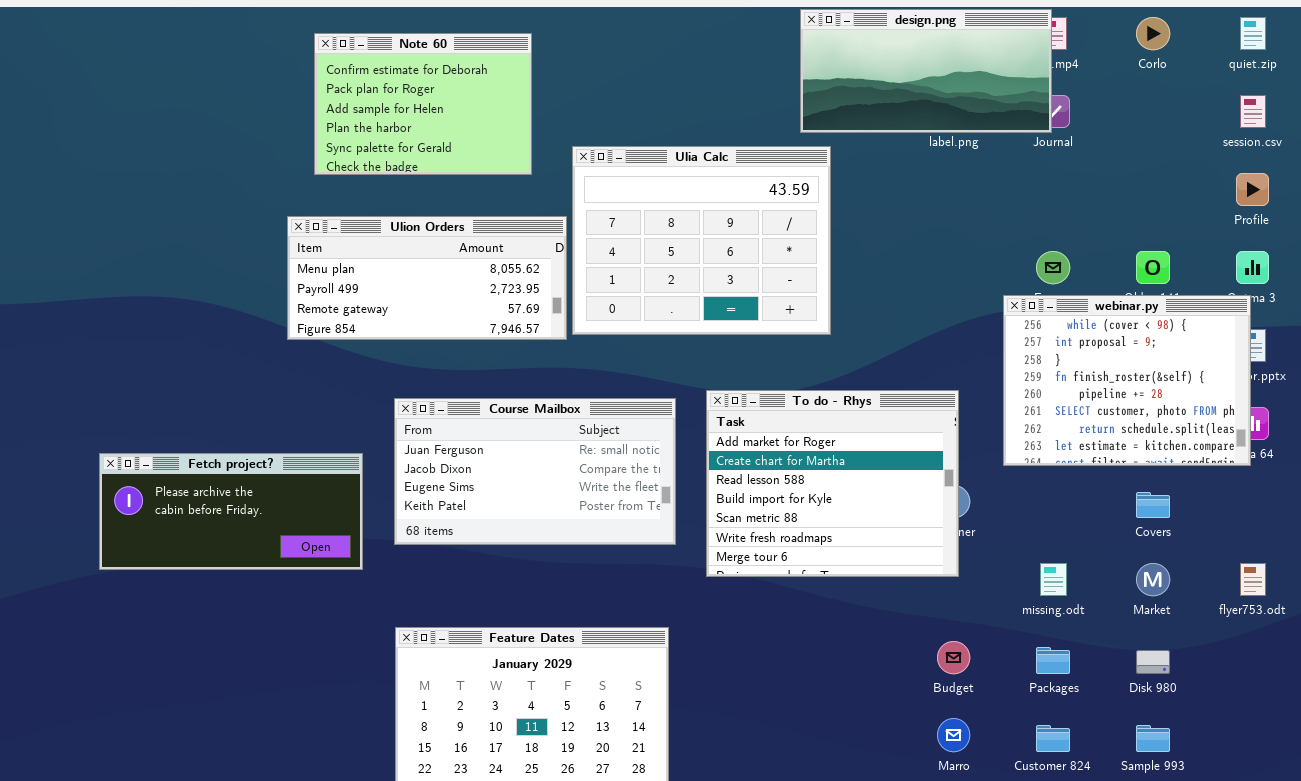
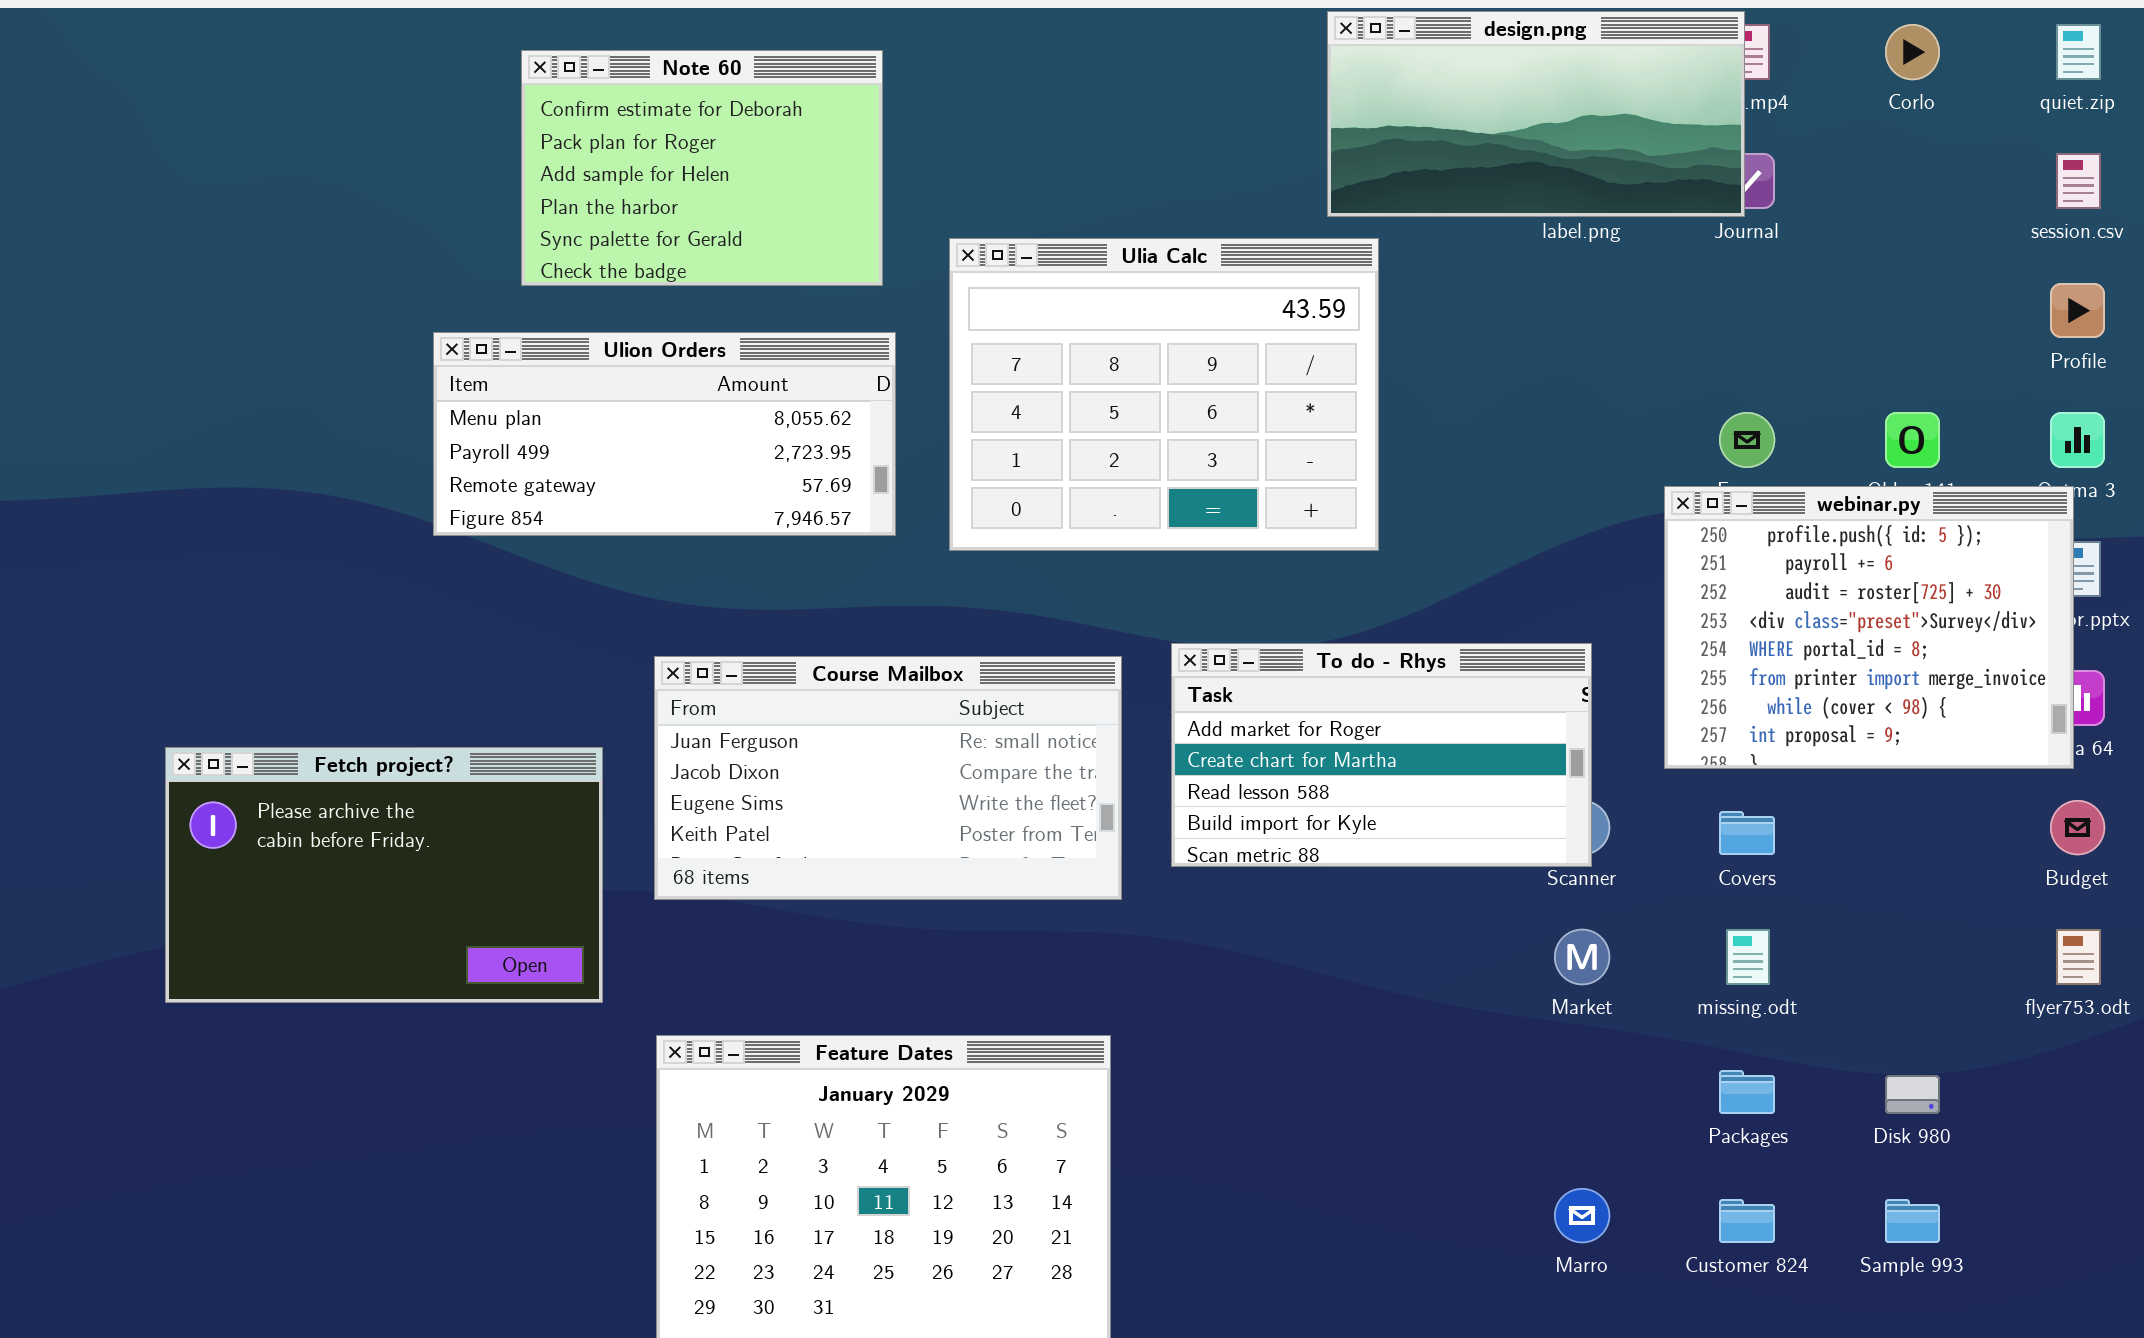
Ulion Orders: [287,216,567,340] -> [433,332,896,536], moved
webinar.py: [1003,295,1251,466] -> [1664,486,2074,769], scrolled up 6 rows
To do - Rhys: [706,390,959,577] -> [1171,643,1592,867], resized
Fetch project?: [99,453,363,570] -> [165,747,603,1003], resized
Covers: [1136,492,1170,518] -> [1719,811,1775,855], moved
Market: [1136,563,1170,596] -> [1554,929,1610,985], moved
Budget: [937,641,970,674] -> [2050,800,2105,855], moved

